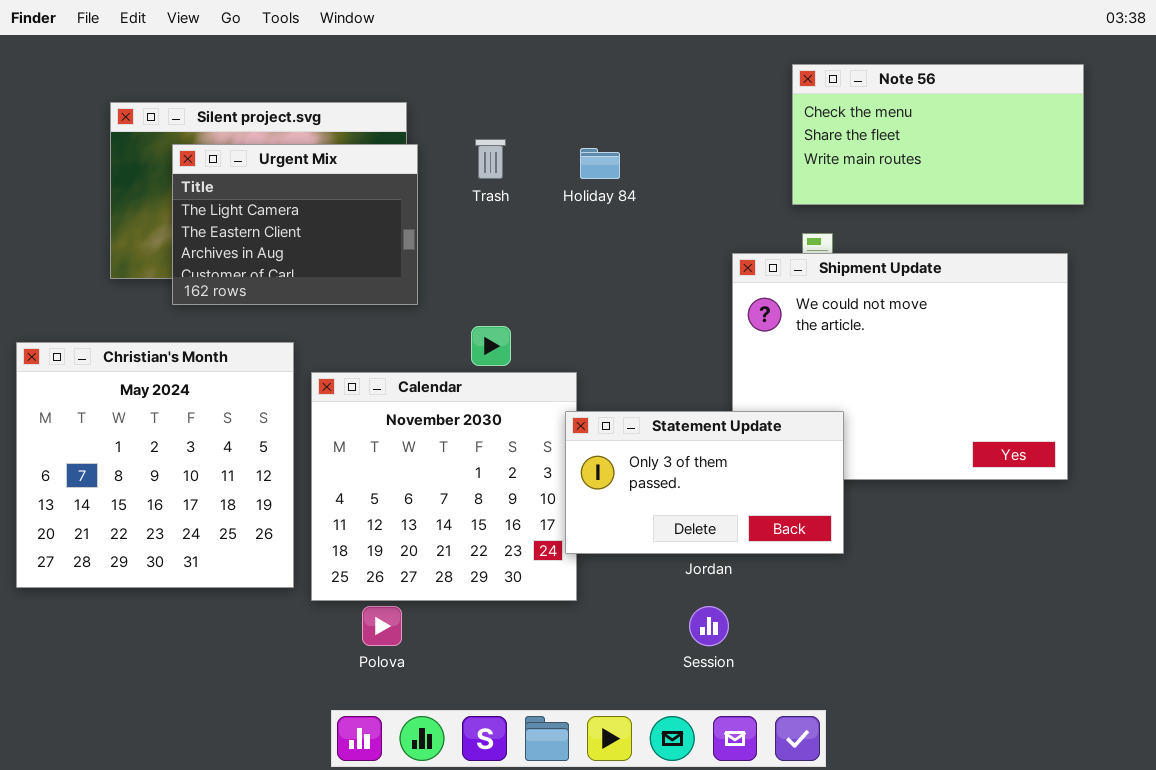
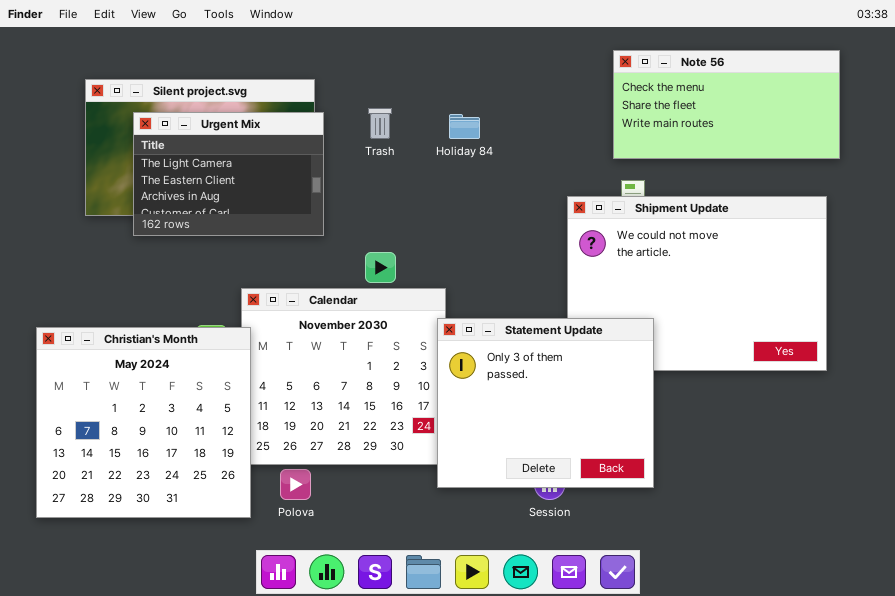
Christian's Month: [16,342,294,588] -> [36,327,251,518], moved
Statement Update: [565,411,844,554] -> [437,318,654,488], resized

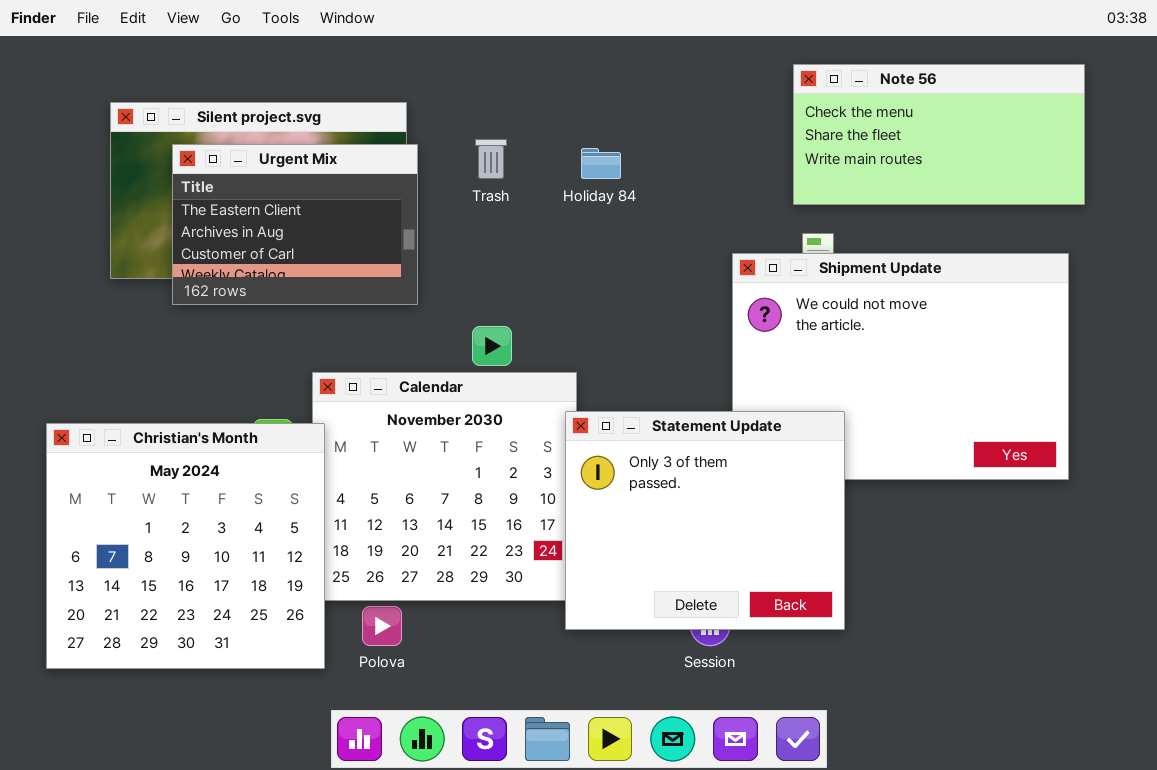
Urgent Mix: [133,112,324,236] -> [172,144,418,305], scrolled down 1 row

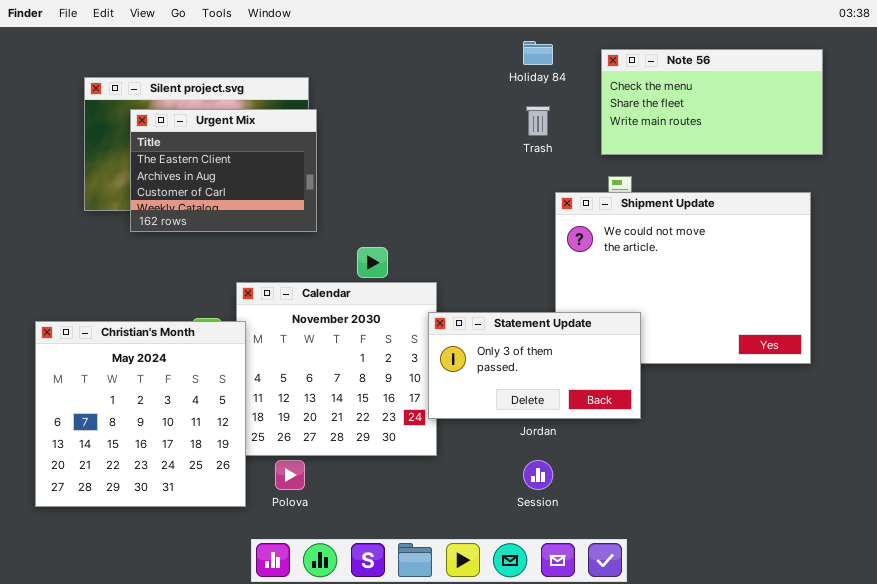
Trash: [475,139,507,179] -> [526,106,550,136], moved
Holiday 84: [581,148,621,179] -> [523,41,553,65], moved
Statement Update: [565,411,845,630] -> [428,312,641,419], resized

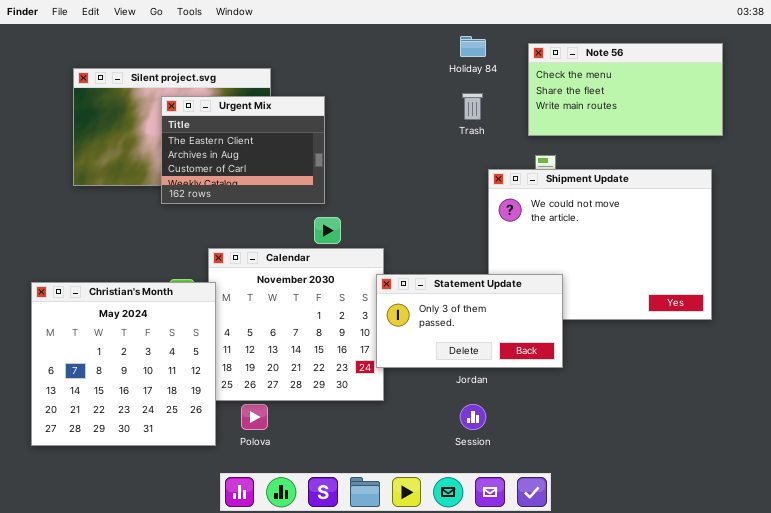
Urgent Mix: [130,109,317,232] -> [161,96,325,204], moved

